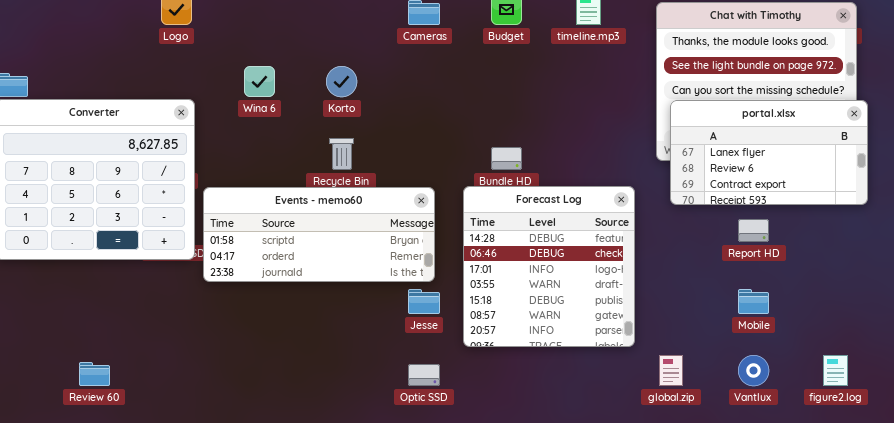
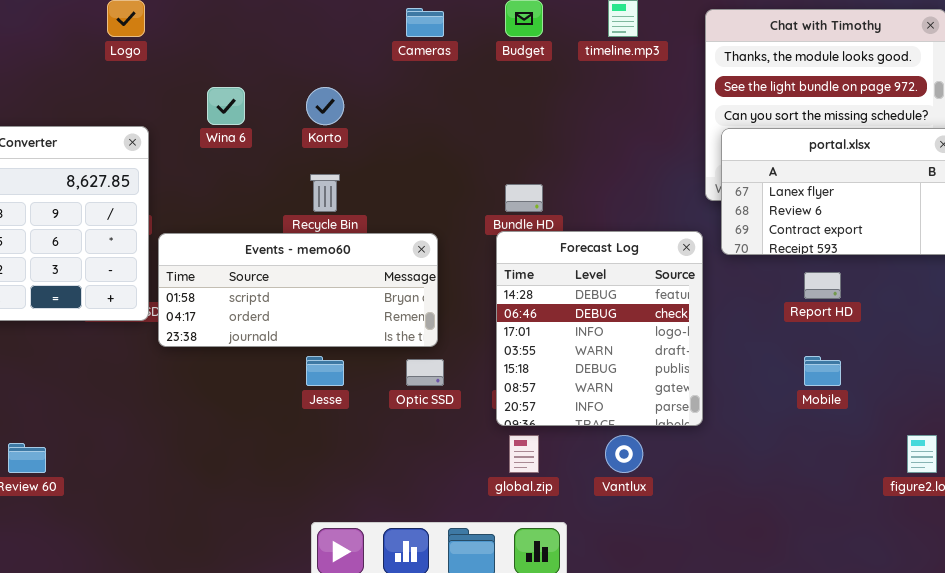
Forecast Log: [463,186,635,347] -> [496,231,703,426], moved
Jesse: [408,289,440,314] -> [306,356,344,386], moved
global.zip: [659,355,683,386] -> [509,435,539,473], moved
Vantlux: [738,355,769,386] -> [605,435,643,473], moved
Optic SSD: [408,364,440,386] -> [406,359,444,386], moved

